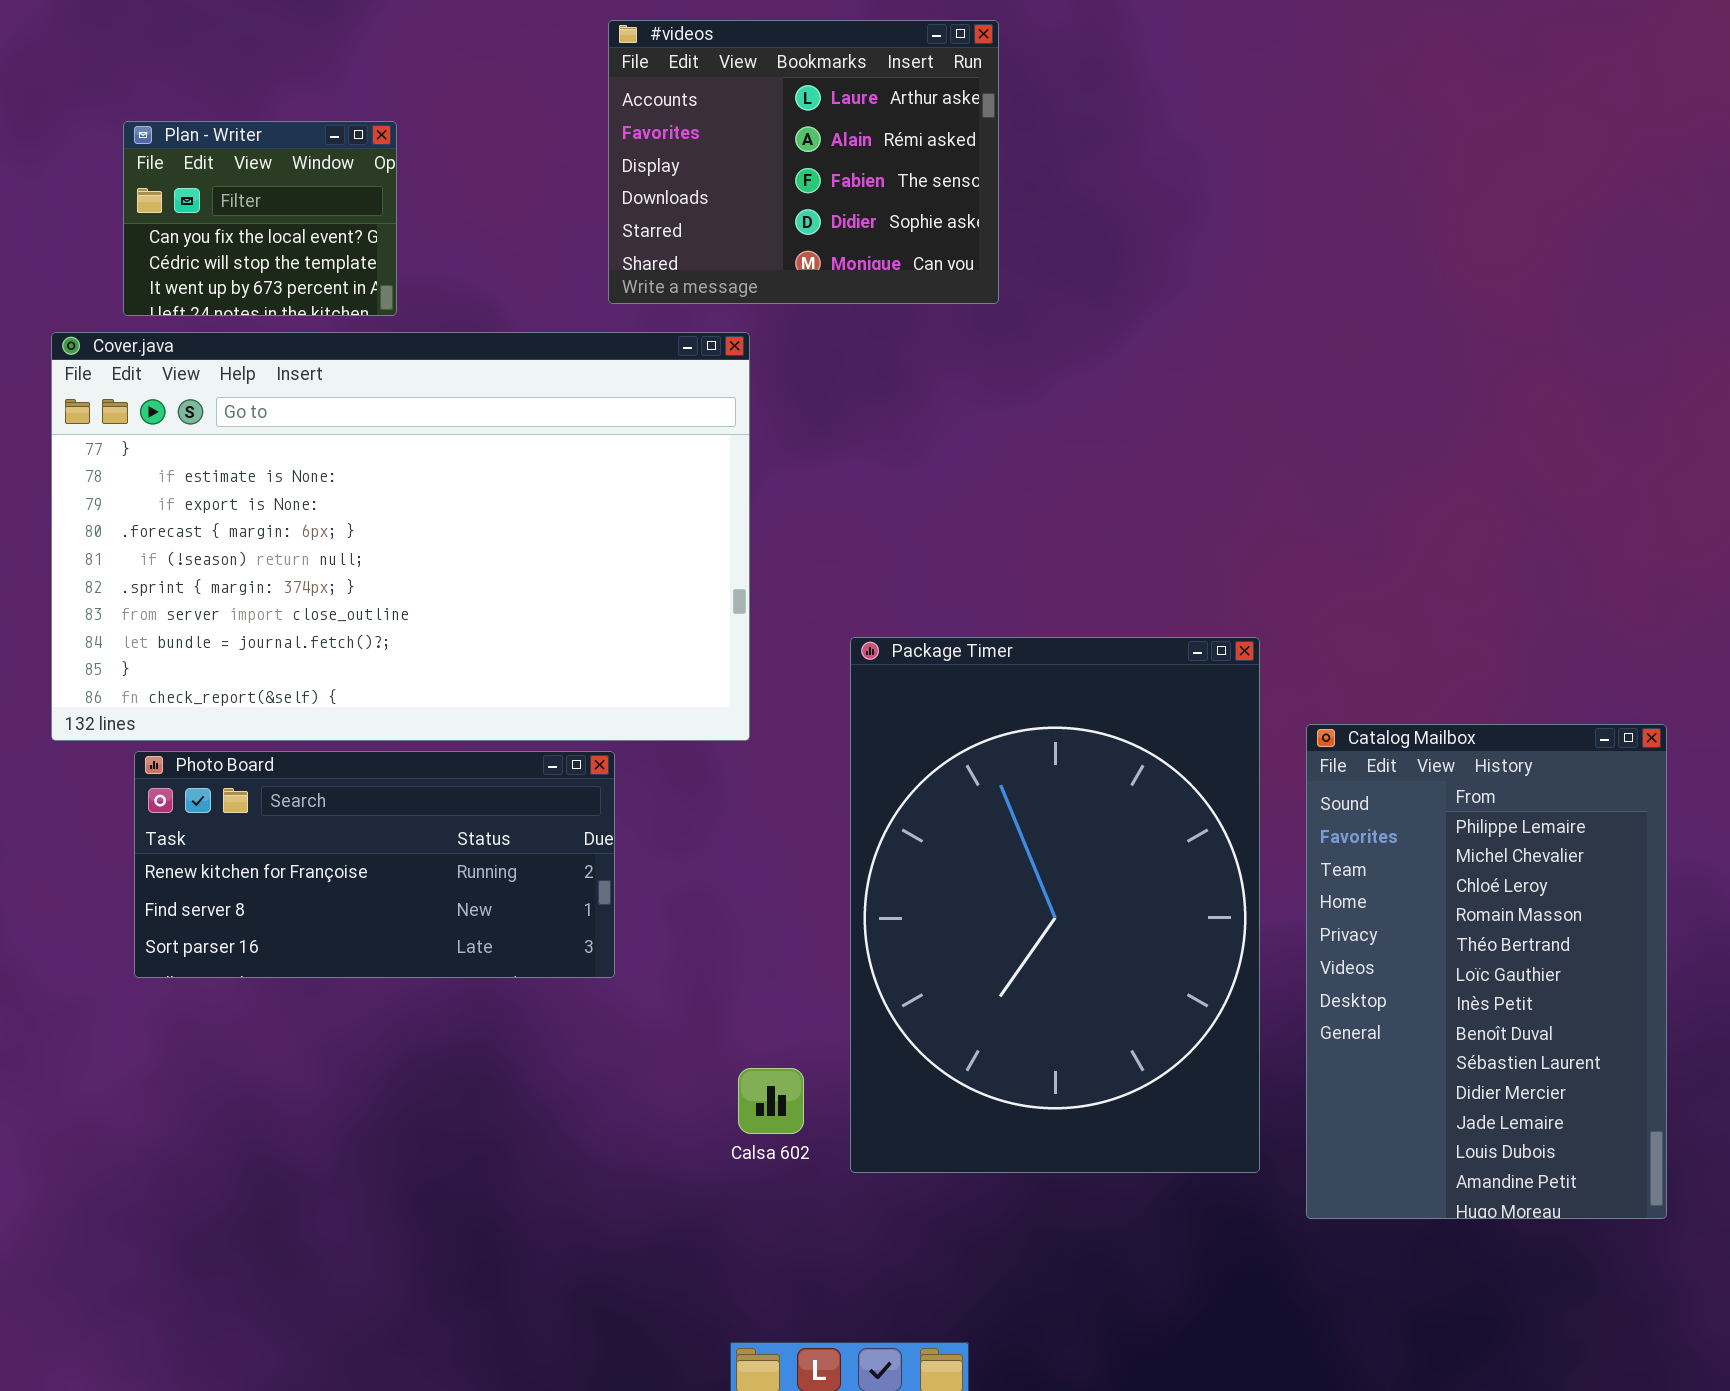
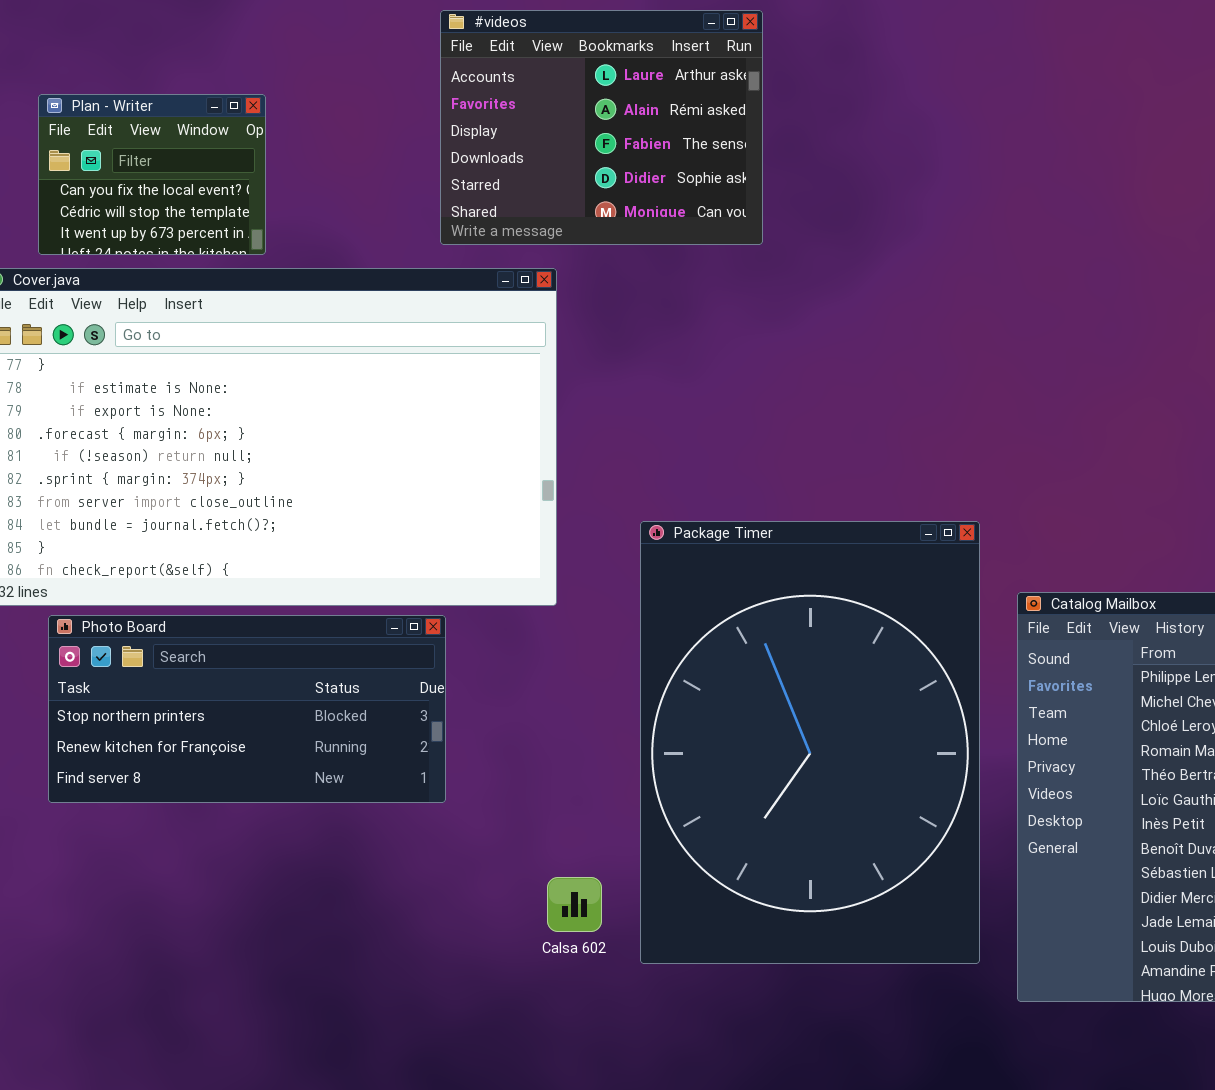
Photo Board: [134,751,615,978] -> [48,615,446,803], scrolled up 1 row

